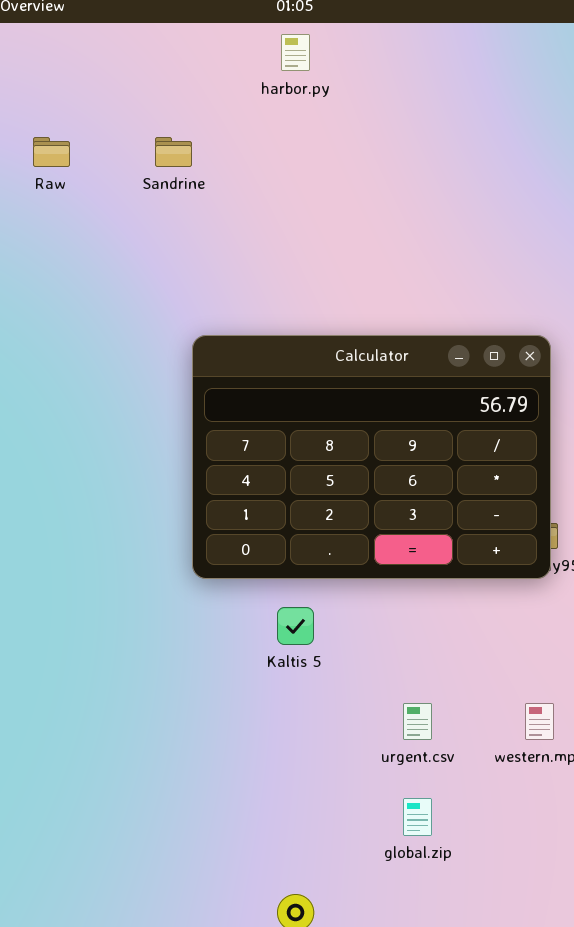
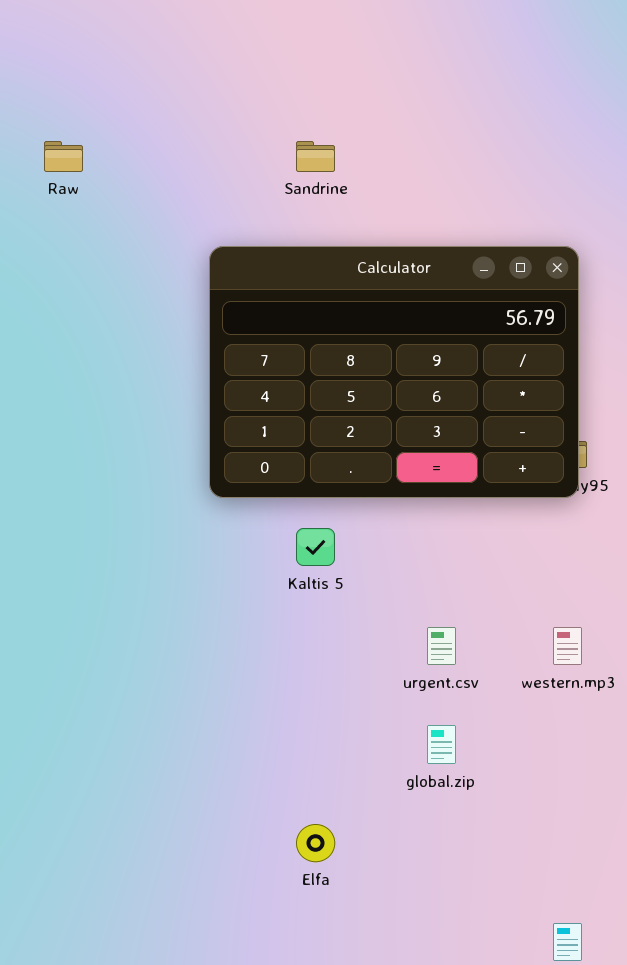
Raw: [33,137,70,167] -> [44,141,83,172], moved
Sandrine: [155,137,192,167] -> [296,141,335,172], moved

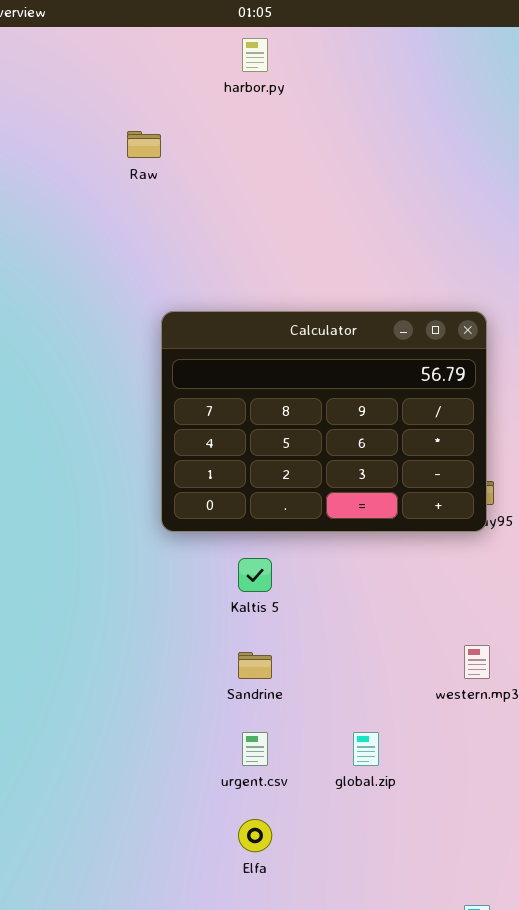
Raw: [44,141,83,172] -> [127,131,161,158], moved
Sandrine: [296,141,335,172] -> [238,652,272,679], moved
urgent.csv: [427,627,456,665] -> [242,732,268,766], moved

